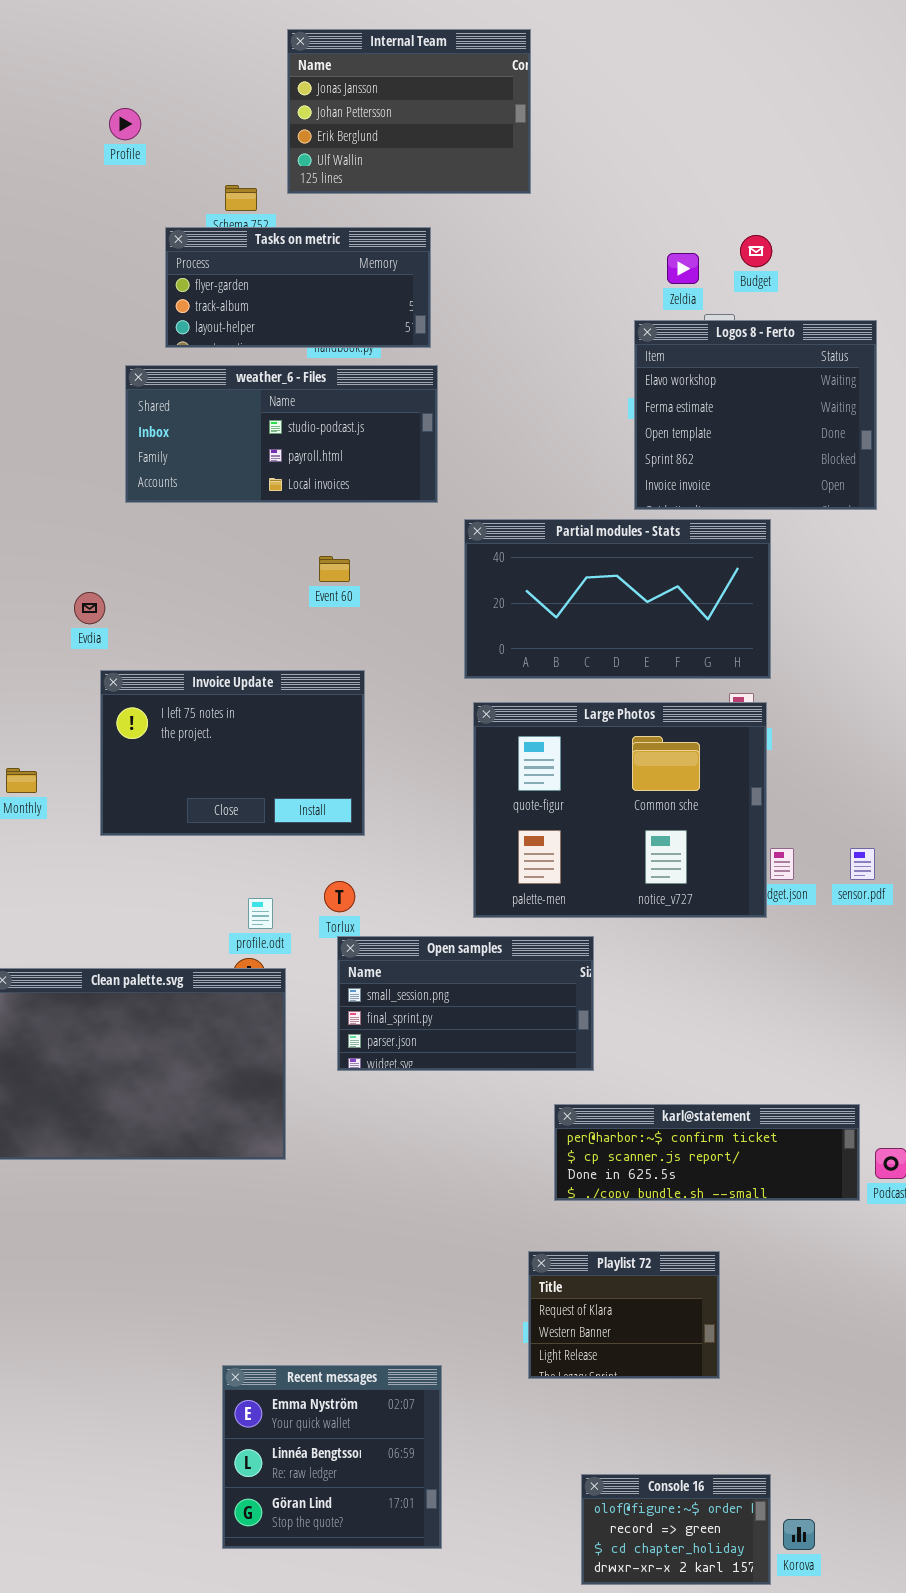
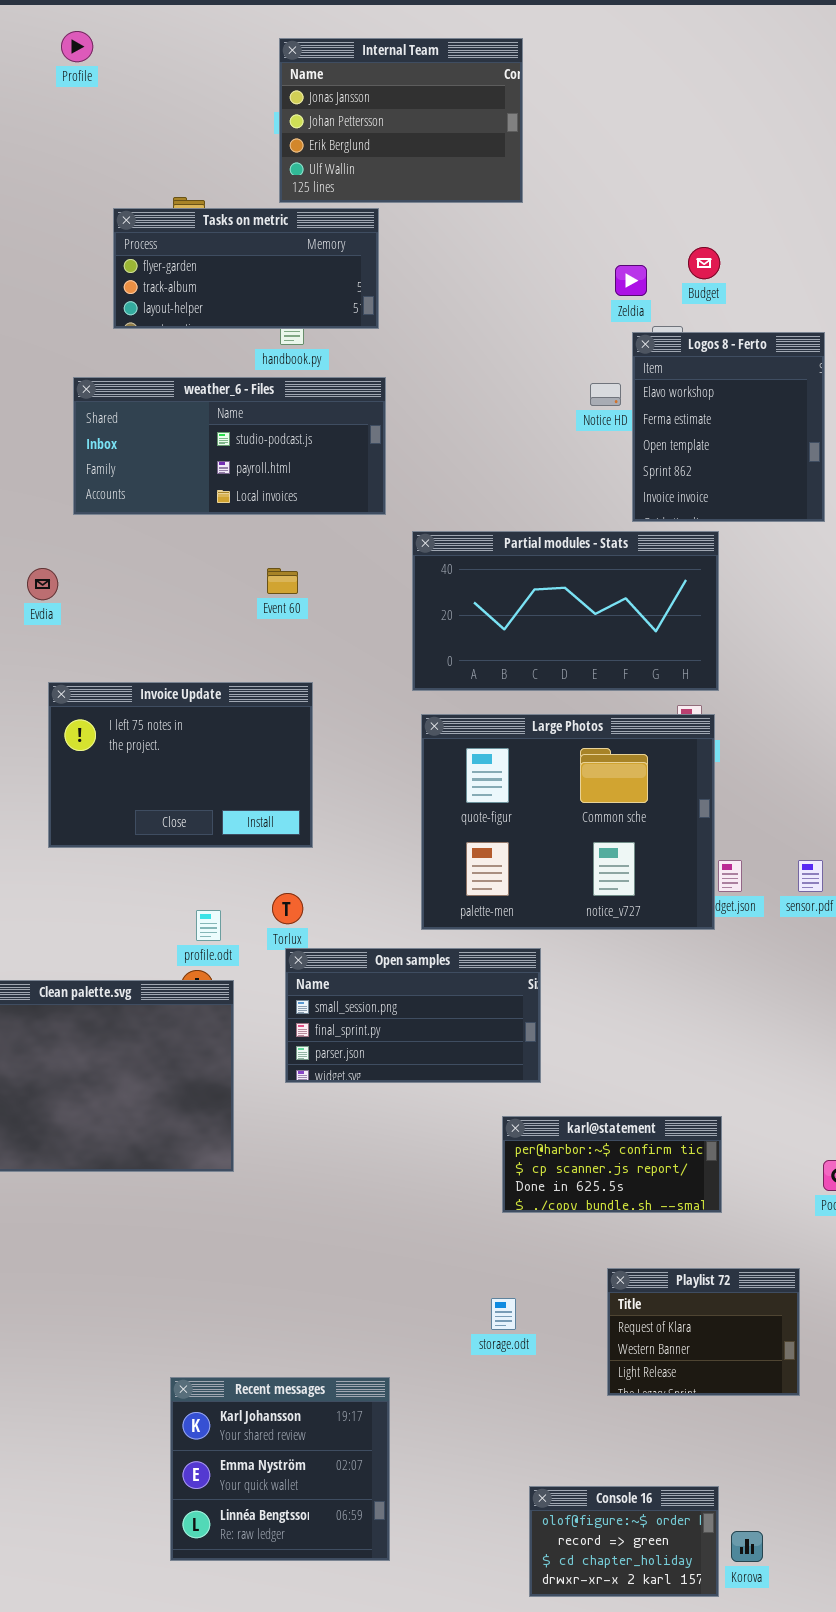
Internal Team: [287,29,531,194] -> [279,38,523,203], moved
Profile: [109,108,141,140] -> [61,31,93,62], moved
Tasks on metric: [165,227,431,348] -> [113,208,379,329], moved
Logos 8 - Ferto: [634,320,877,510] -> [632,332,825,522], resized
Evdia: [74,592,105,624] -> [27,568,58,600], moved
karl@statement: [554,1104,860,1201] -> [502,1116,722,1213], resized
Playlist 72: [528,1251,720,1379] -> [607,1268,800,1396], moved
Recent messages: [222,1365,442,1549] -> [170,1377,390,1561], scrolled up 1 row

